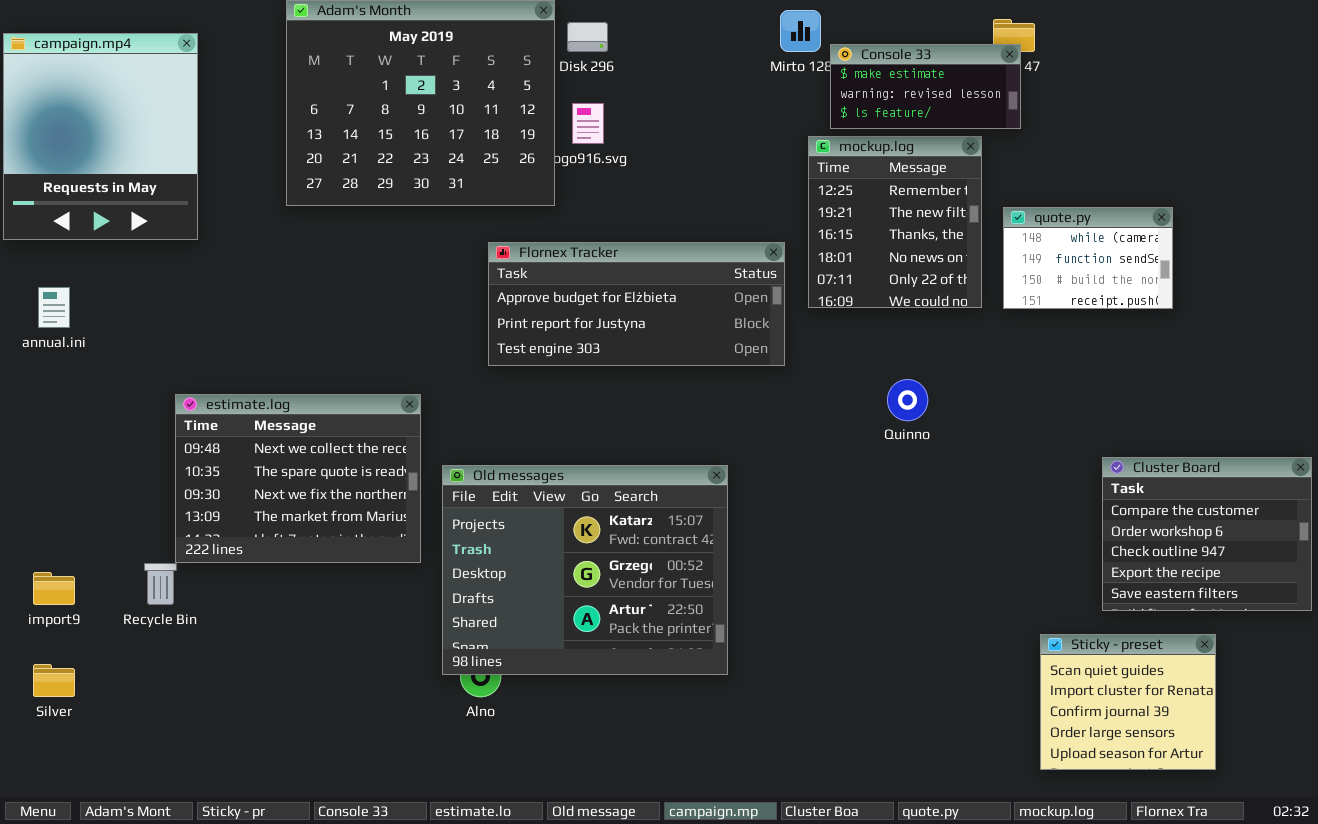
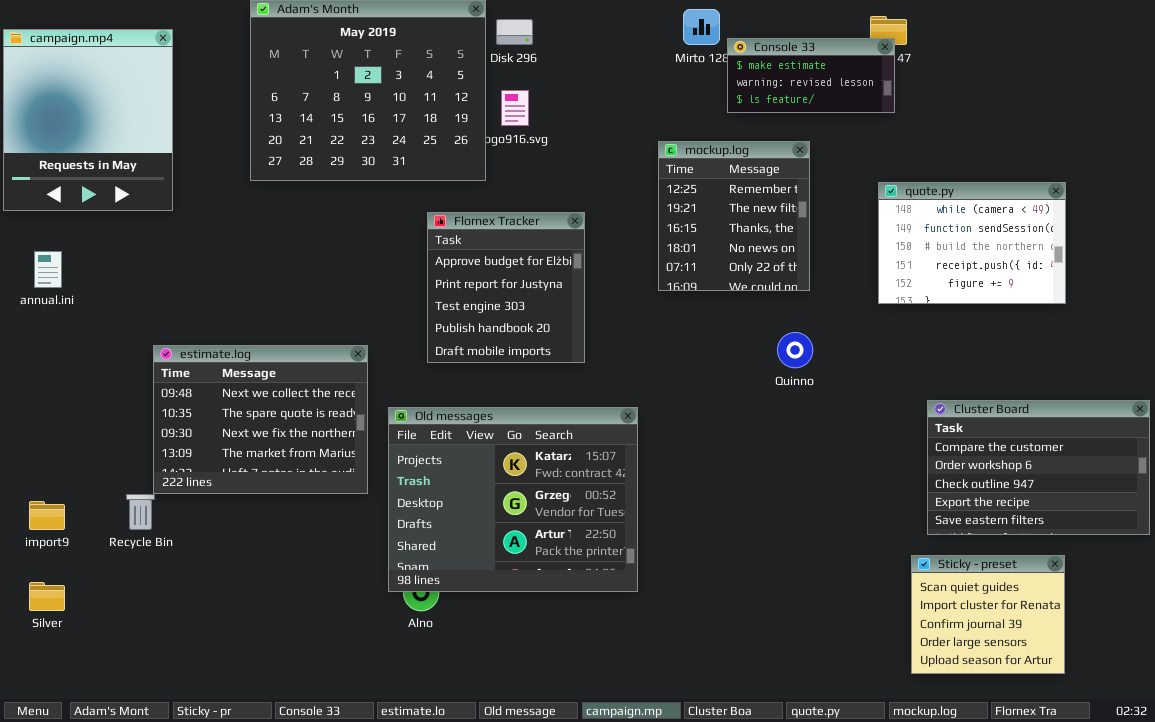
mockup.log: [808,136,982,308] -> [658,141,810,291], moved
quote.py: [1003,207,1173,309] -> [878,182,1066,304], resized
Flornex Tracker: [488,242,785,366] -> [427,212,585,363], resized
Cluster Board: [1102,457,1312,611] -> [927,400,1150,535], resized

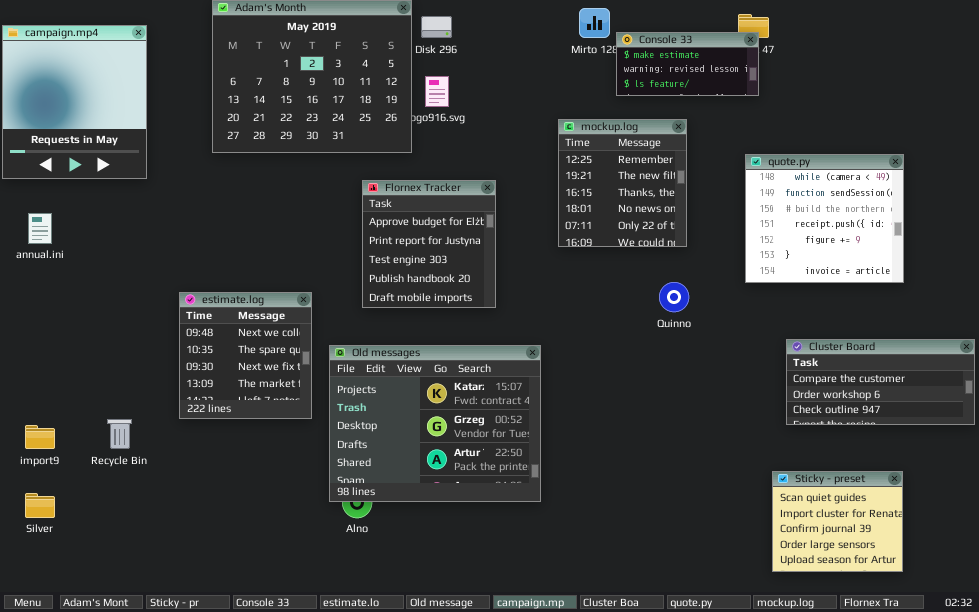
quote.py: [878,182,1066,304] -> [745,154,904,283], resized
estimate.log: [153,345,368,494] -> [179,292,312,419], resized
Cluster Board: [927,400,1150,535] -> [786,339,975,425], resized

